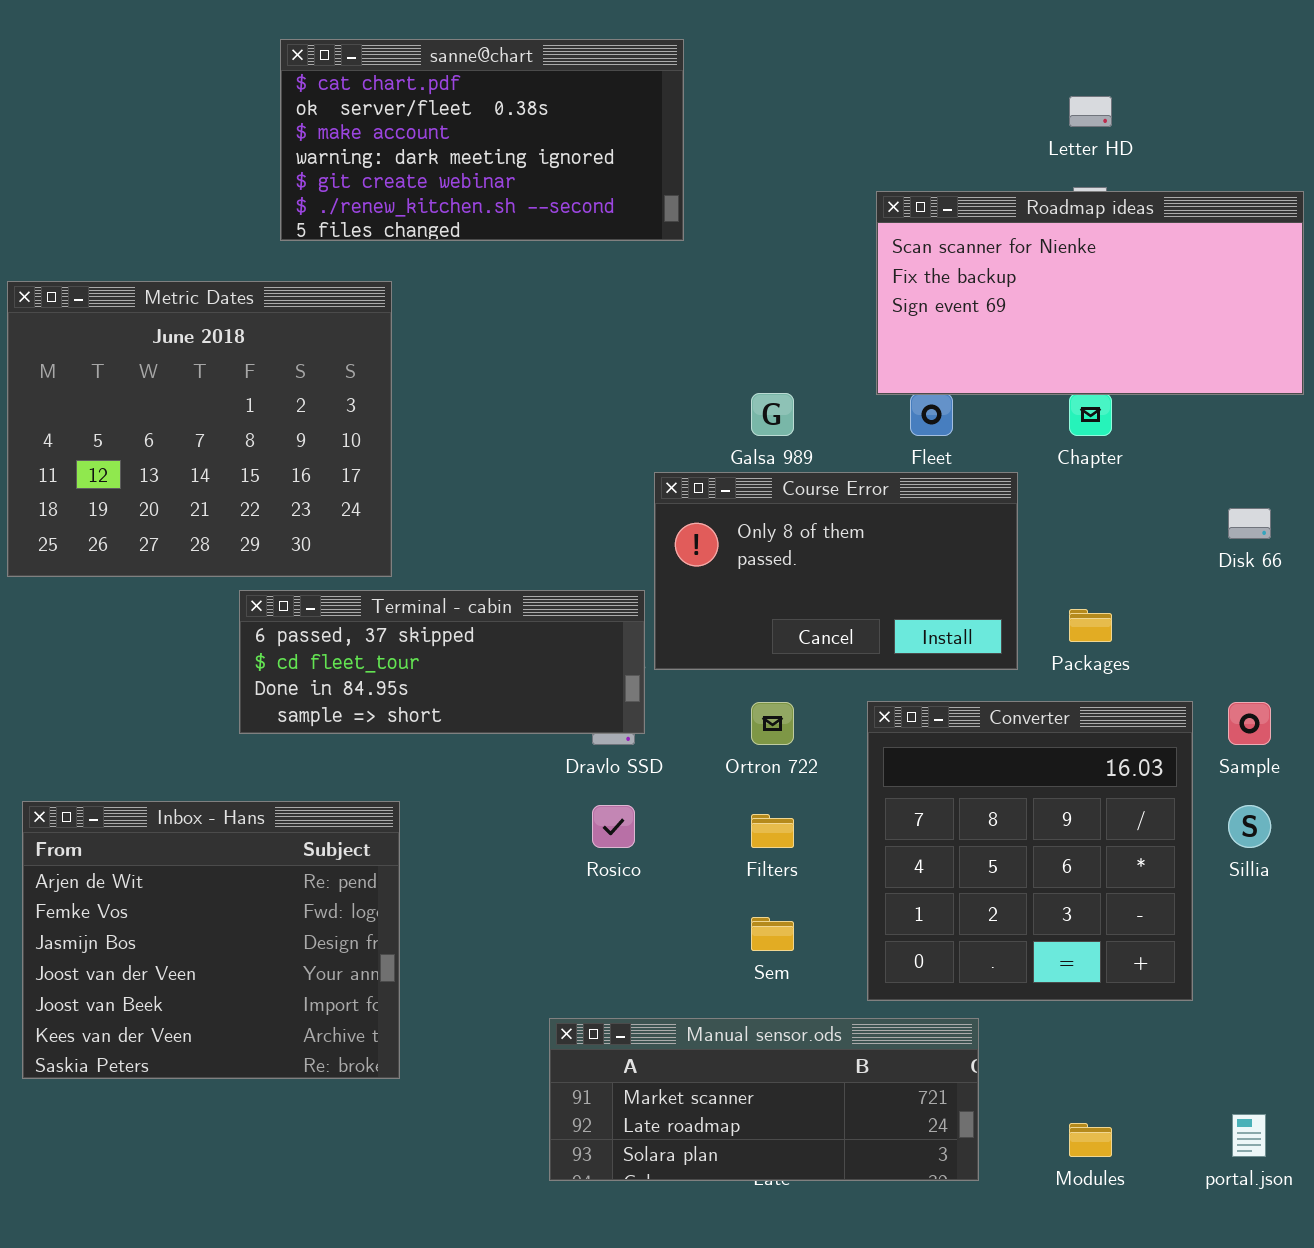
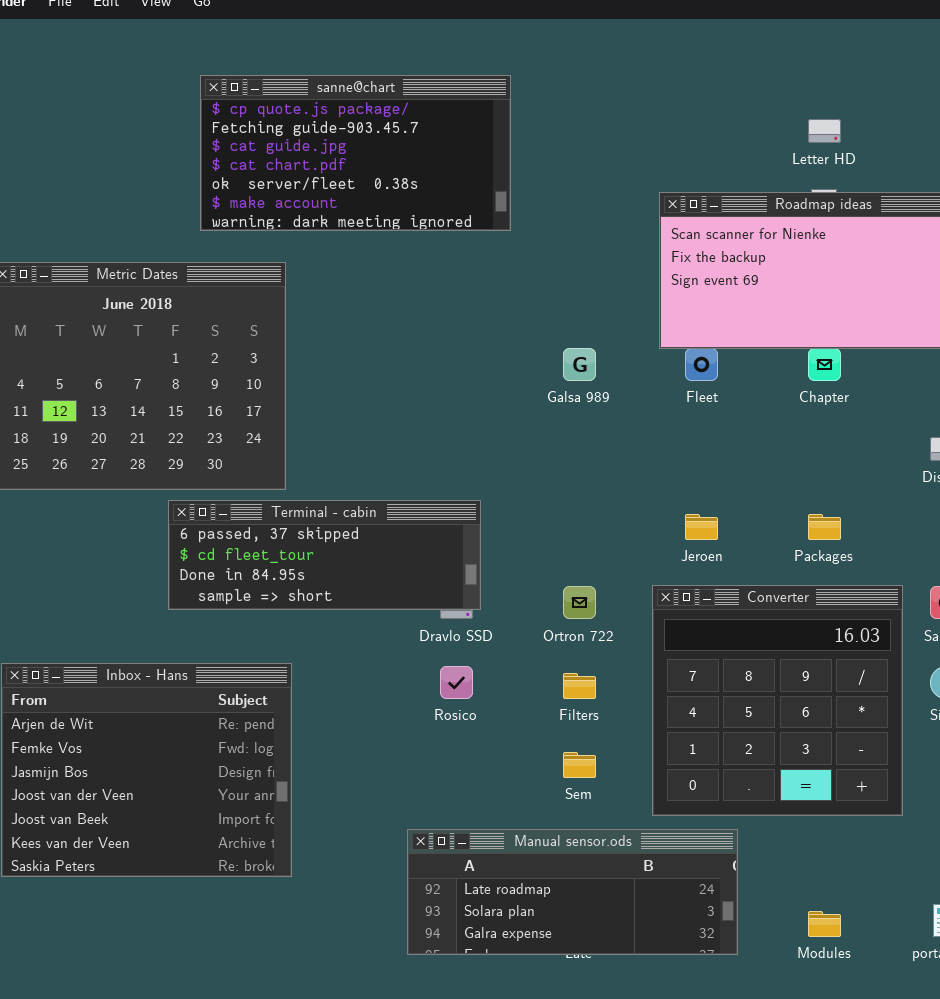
sanne@chart: [280,39,684,241] -> [200,75,511,231], scrolled up 3 rows
Course Error: [654,472,1018,670] -> none, closed
Manual sensor.ods: [549,1018,979,1181] -> [407,829,738,955], scrolled down 1 row

